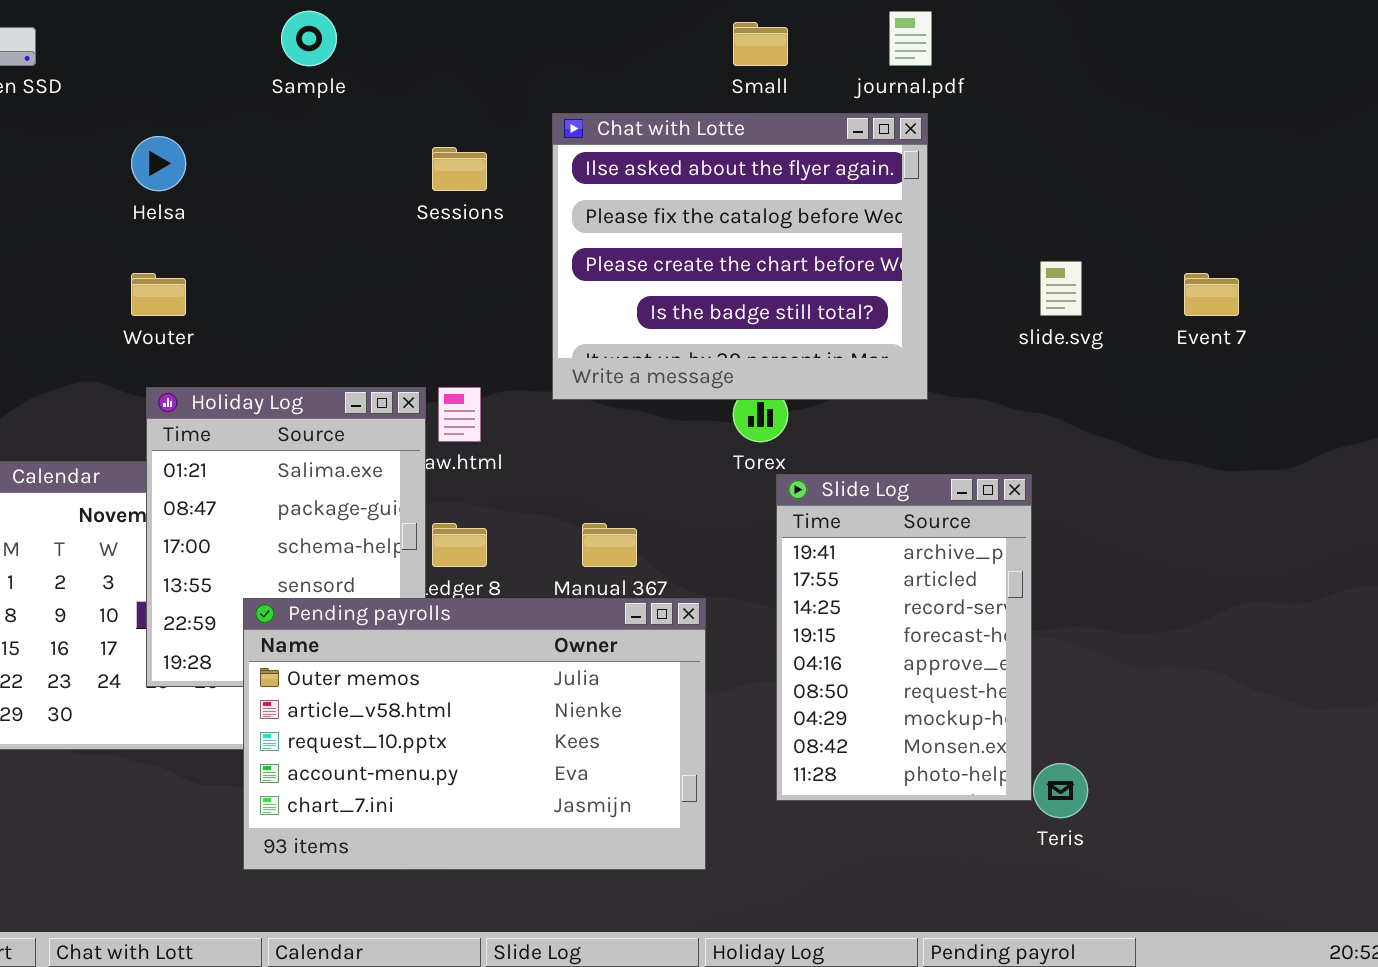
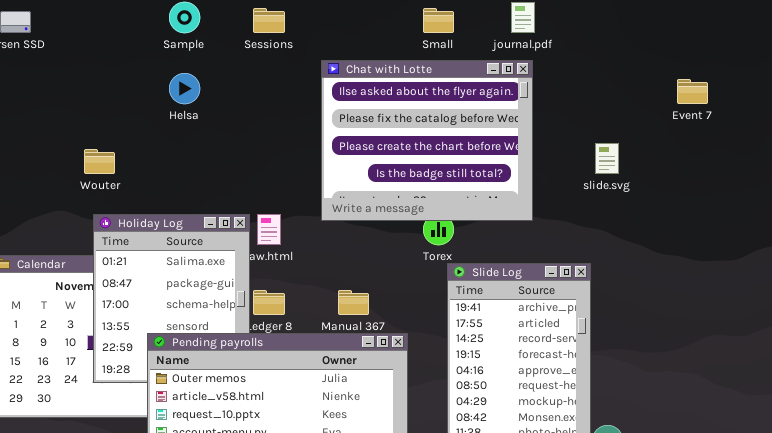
Helsa: [131,136,186,191] -> [169,73,200,104], moved
Sessions: [432,147,487,191] -> [253,8,285,33], moved
Event 7: [1184,273,1239,316] -> [677,79,708,104], moved

